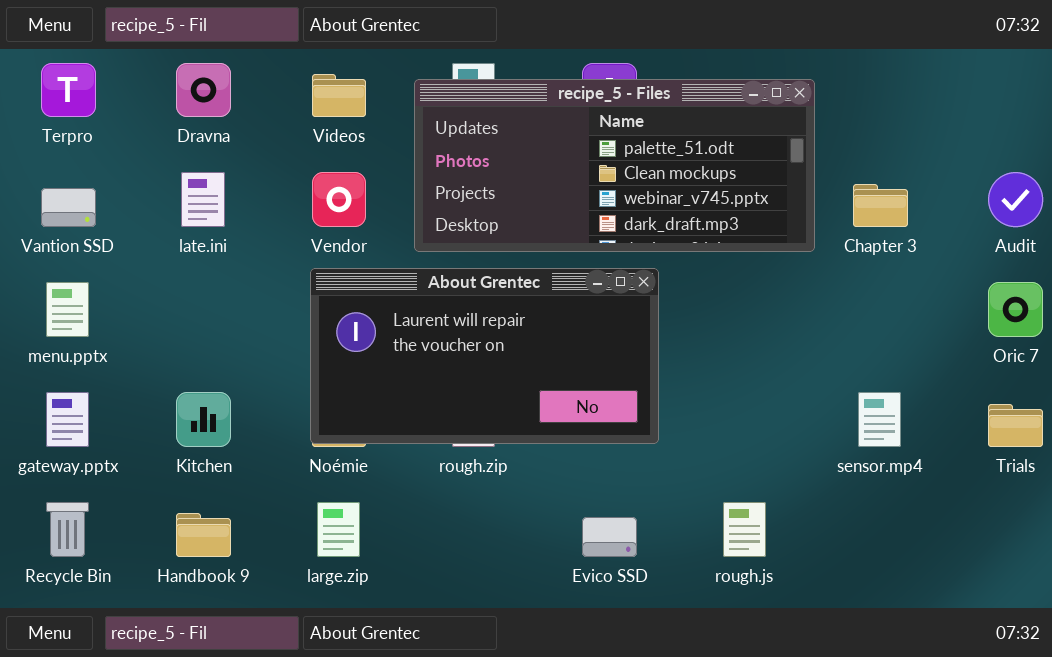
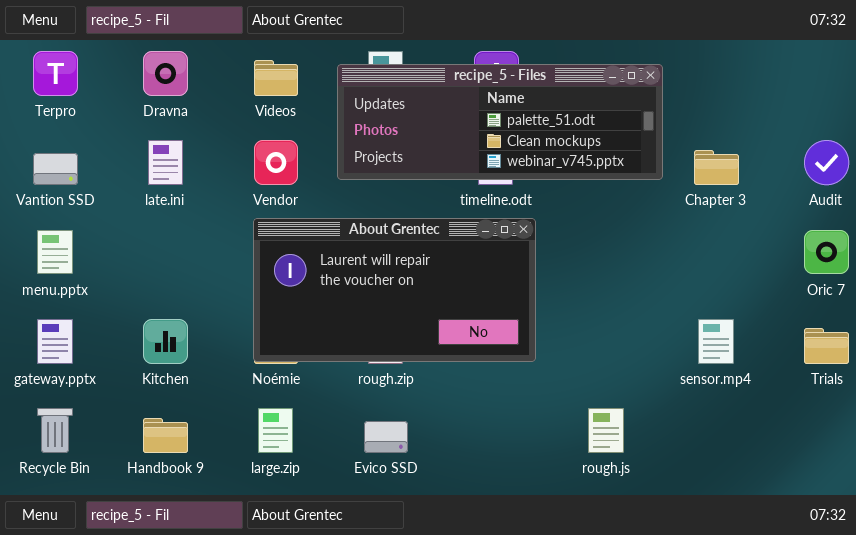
recipe_5 - Files: [414,79,815,252] -> [337,64,663,180], resized
Evico SSD: [582,517,637,557] -> [364,421,408,453], moved

